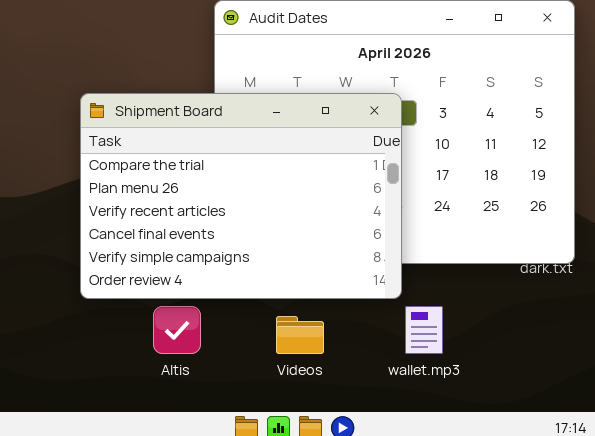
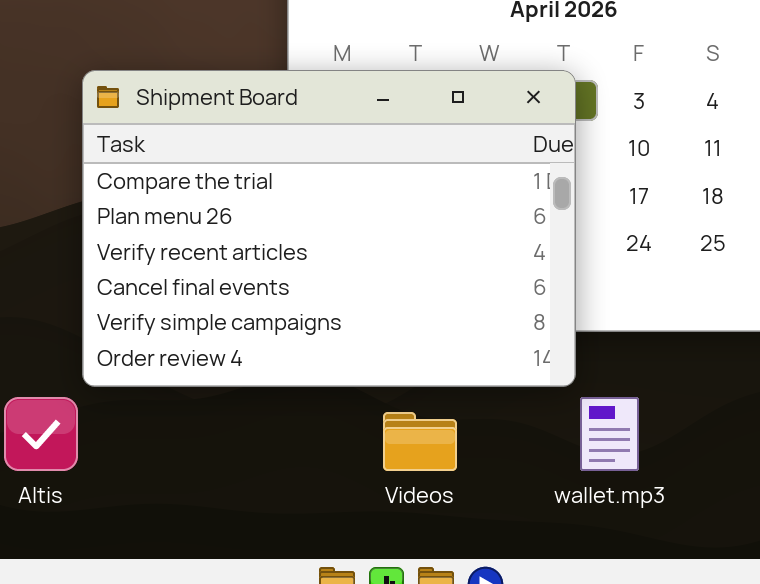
Altis: [153,306,201,354] -> [4,397,78,471], moved

